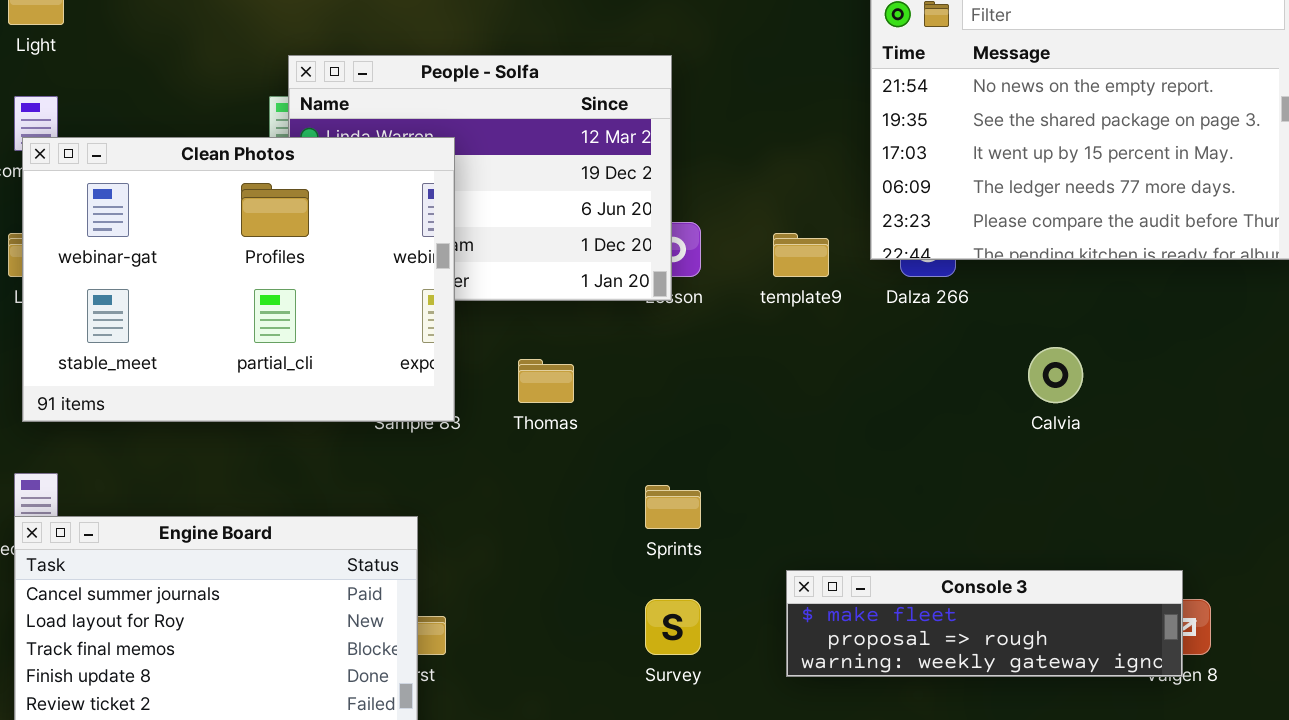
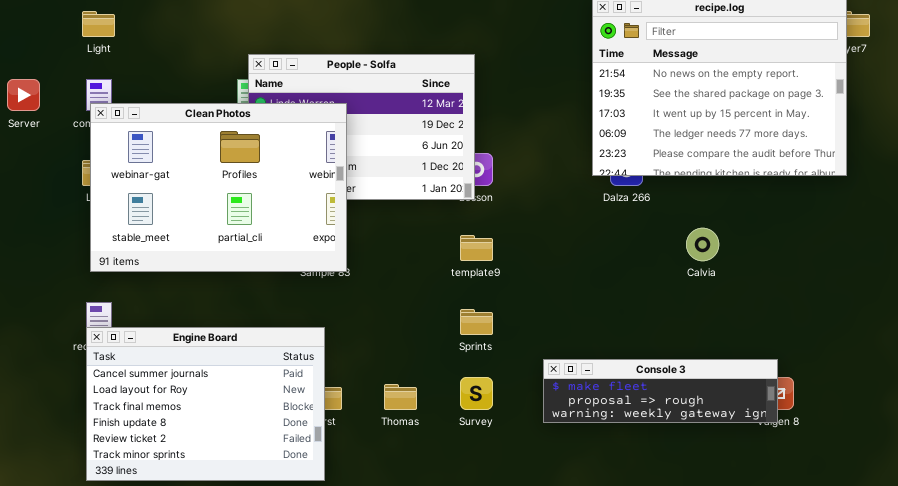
template9: [773,233,829,277] -> [460,235,493,261], moved
Thomas: [518,359,574,403] -> [384,384,417,410], moved

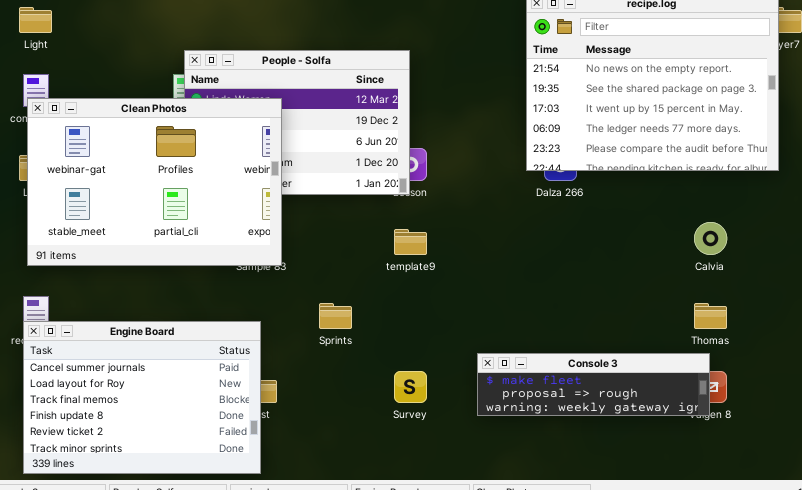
Calvia: [686,228,719,261] -> [694,222,727,255], moved
Sprints: [460,309,493,335] -> [319,303,352,329], moved
Thomas: [384,384,417,410] -> [694,303,727,329], moved

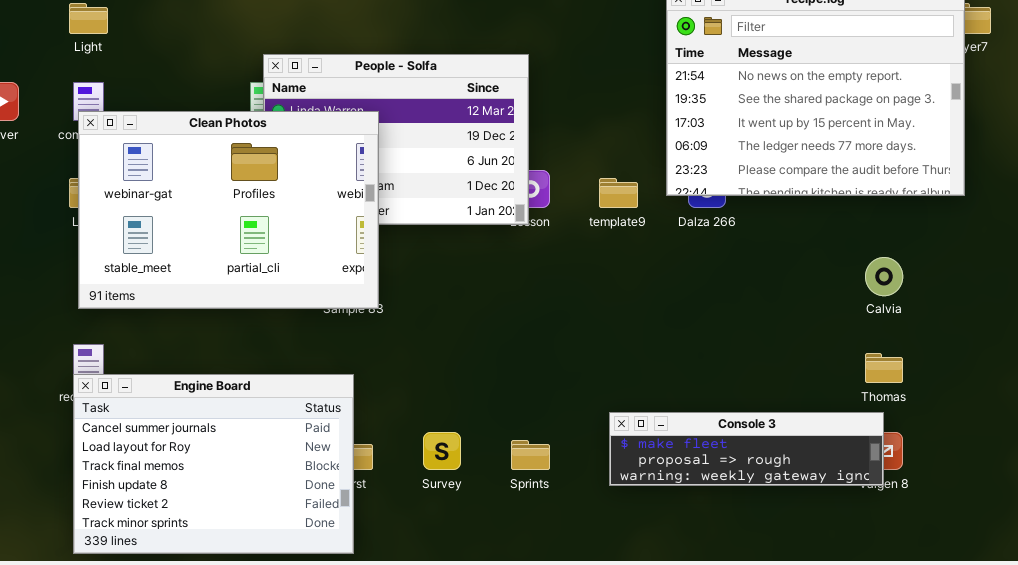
template9: [394,229,427,255] -> [599,178,638,208], moved
Sprints: [319,303,352,329] -> [511,440,550,470], moved
Survey: [394,371,427,403] -> [423,432,461,470], moved

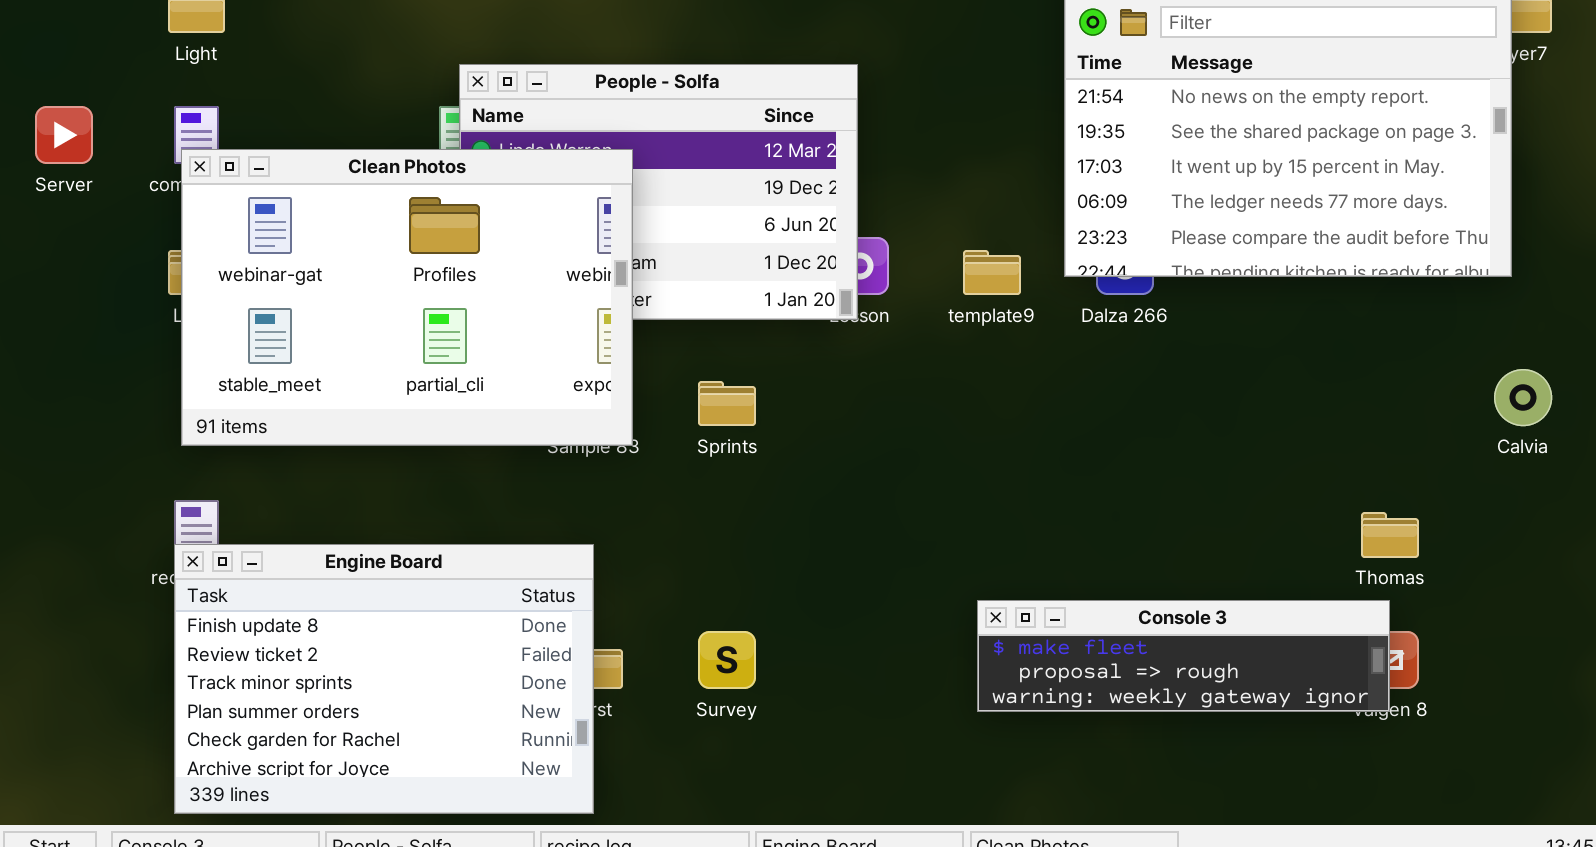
Calvia: [865,257,903,296] -> [1494,369,1552,426], moved
Engine Board: [73,374,354,554] -> [174,544,594,814], scrolled down 3 rows
Sprints: [511,440,550,470] -> [698,381,756,426], moved

